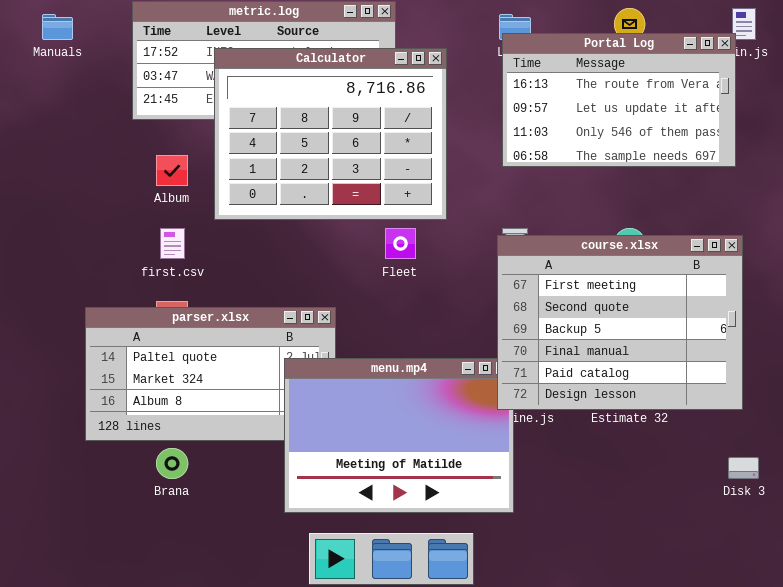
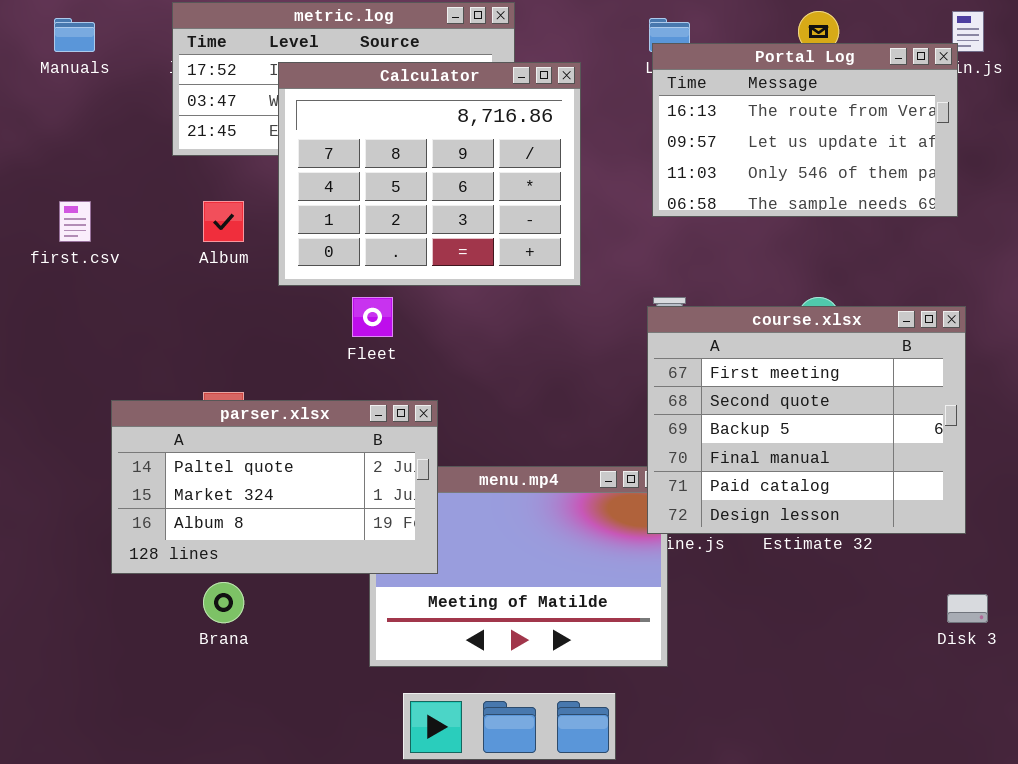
first.csv: [160,228,185,259] -> [59,201,91,242], moved
Fleet: [385,228,416,259] -> [352,297,393,337], moved
parser.xlsx: [85,307,336,441] -> [111,400,438,574], raised

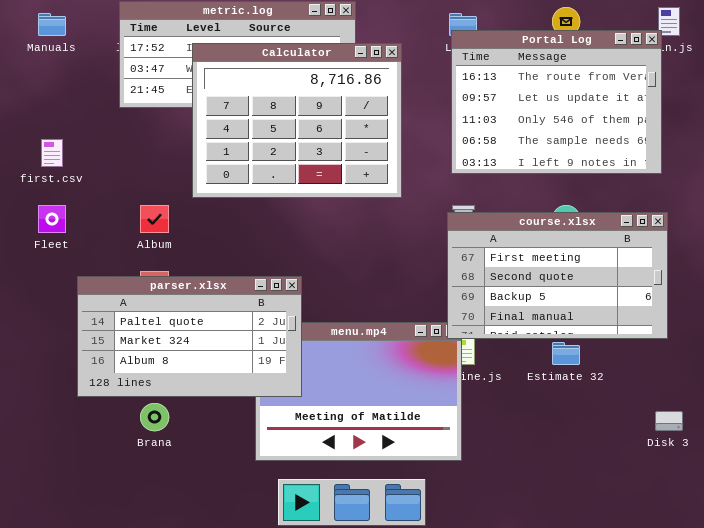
Portal Log: [652,43,958,217] -> [451,30,662,174], resized
Album: [203,201,244,242] -> [140,205,169,233], moved
Fleet: [352,297,393,337] -> [38,205,66,233], moved
course.xlsx: [647,306,966,534] -> [447,212,668,339], resized

